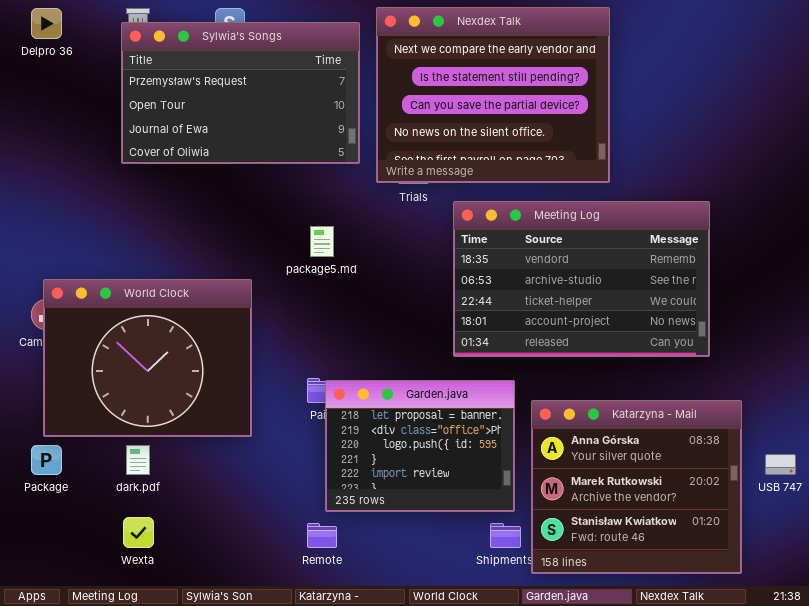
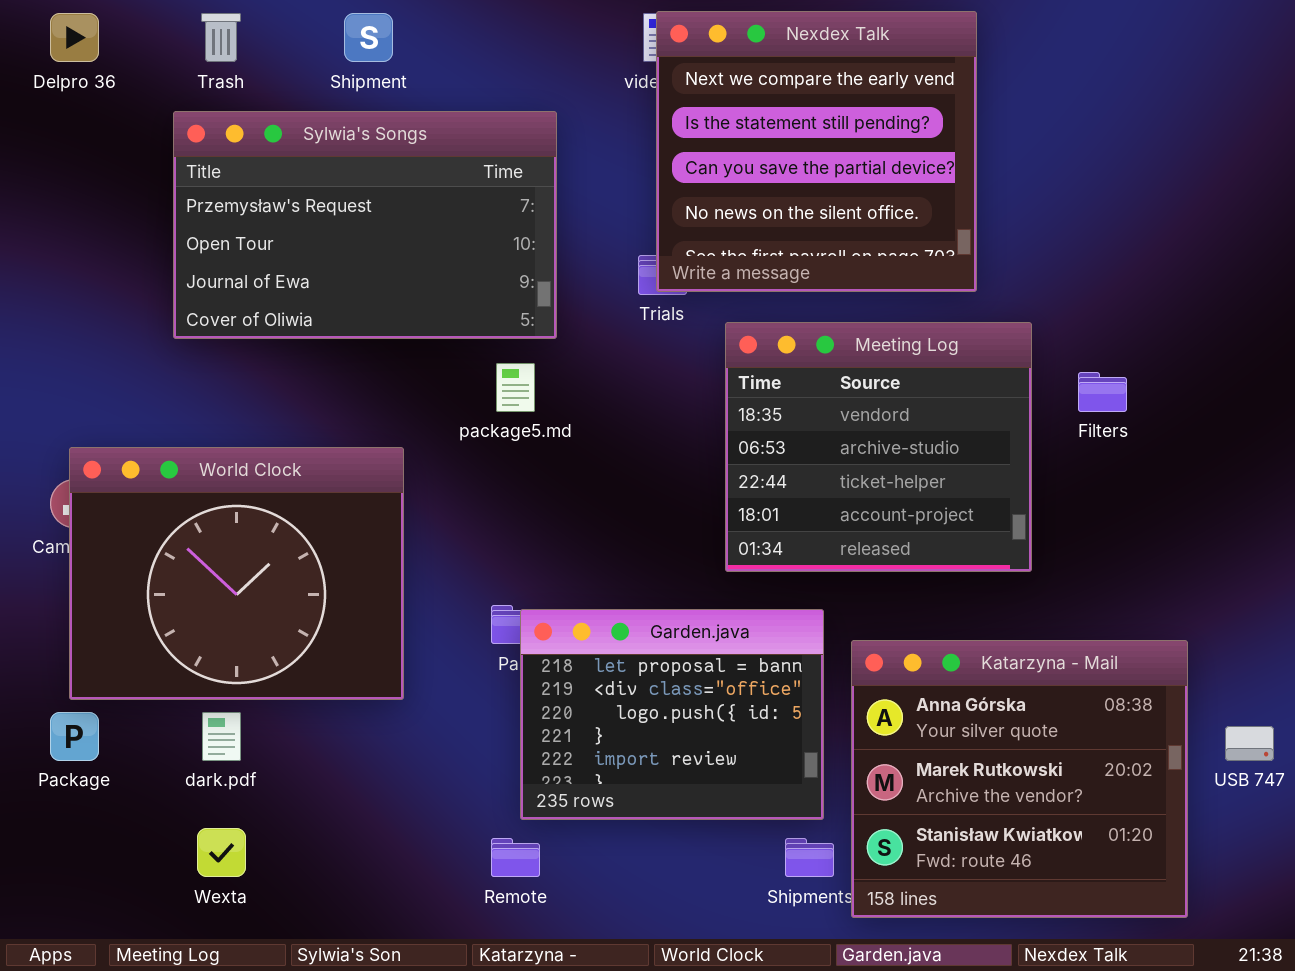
Nexdex Talk: [376,7,610,183] -> [656,11,977,292], resized
Sylwia's Songs: [121,22,360,164] -> [173,111,557,339], moved
Meeting Log: [453,201,710,357] -> [725,322,1032,572], resized

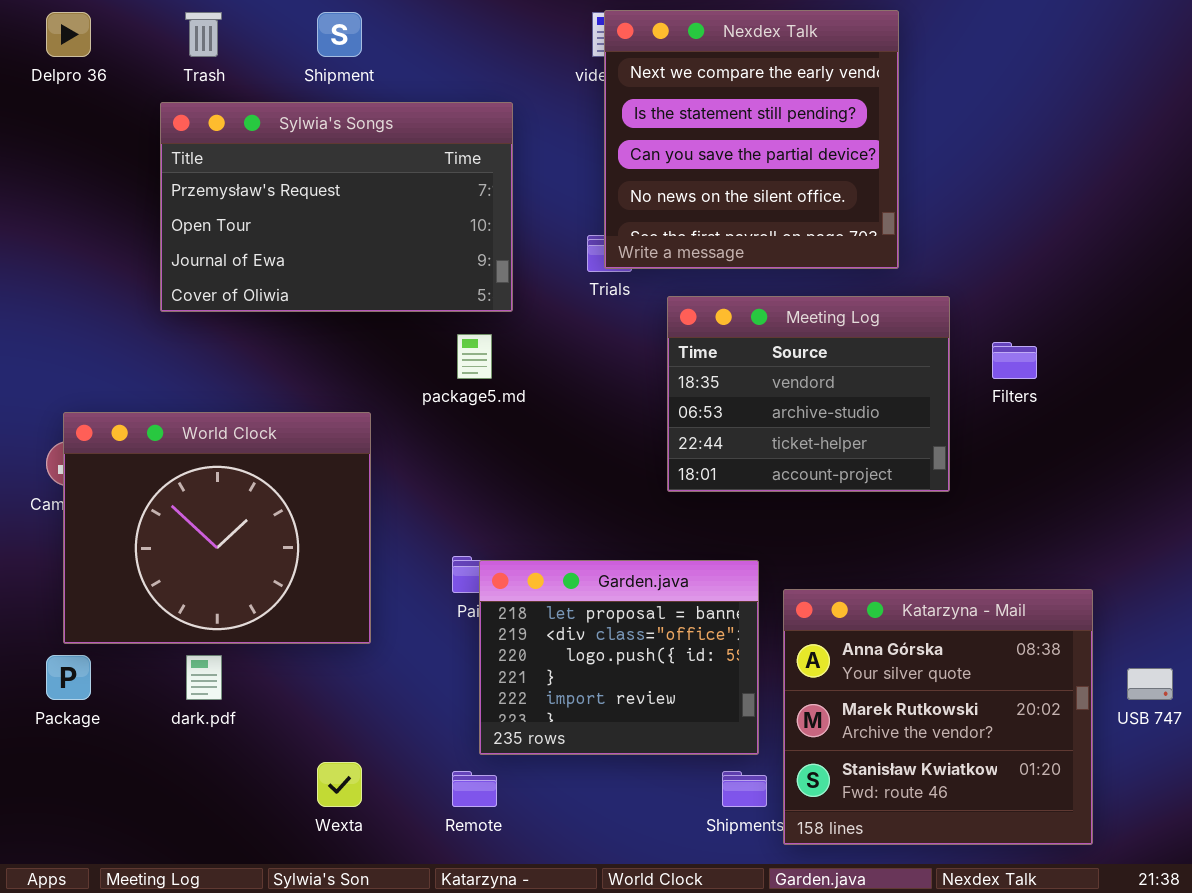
Meeting Log: [725,322,1032,572] -> [667,296,950,492], resized
Wexta: [197,828,246,877] -> [317,762,362,807], moved

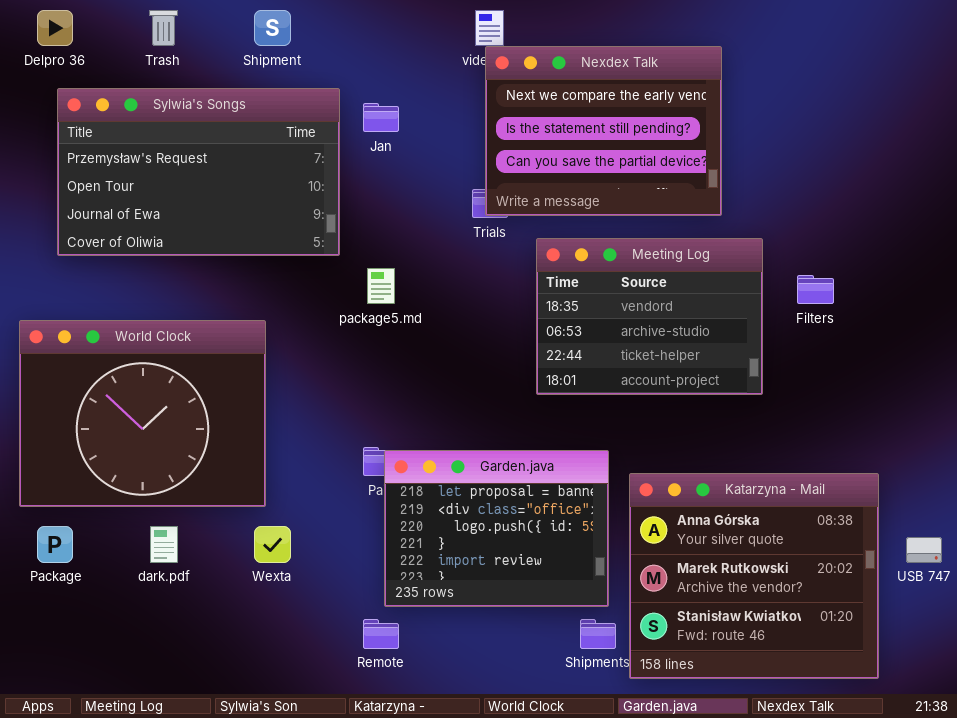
Nexdex Talk: [604,10,899,269] -> [485,46,722,216], resized
Sylwia's Songs: [160,102,513,312] -> [57,88,340,256], moved
World Clock: [63,412,371,644] -> [19,320,266,507], moved
Wexta: [317,762,362,807] -> [254,526,291,563], moved

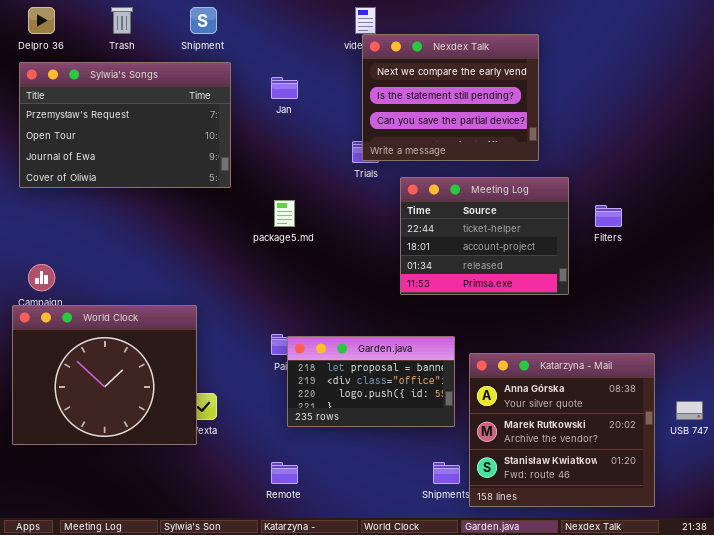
Sylwia's Songs: [57,88,340,256] -> [19,62,231,188], moved
Meeting Log: [536,238,763,395] -> [400,177,569,295], scrolled down 2 rows
World Clock: [19,320,266,507] -> [12,305,197,445], moved
Garden.java: [384,450,609,607] -> [287,336,455,427], resized

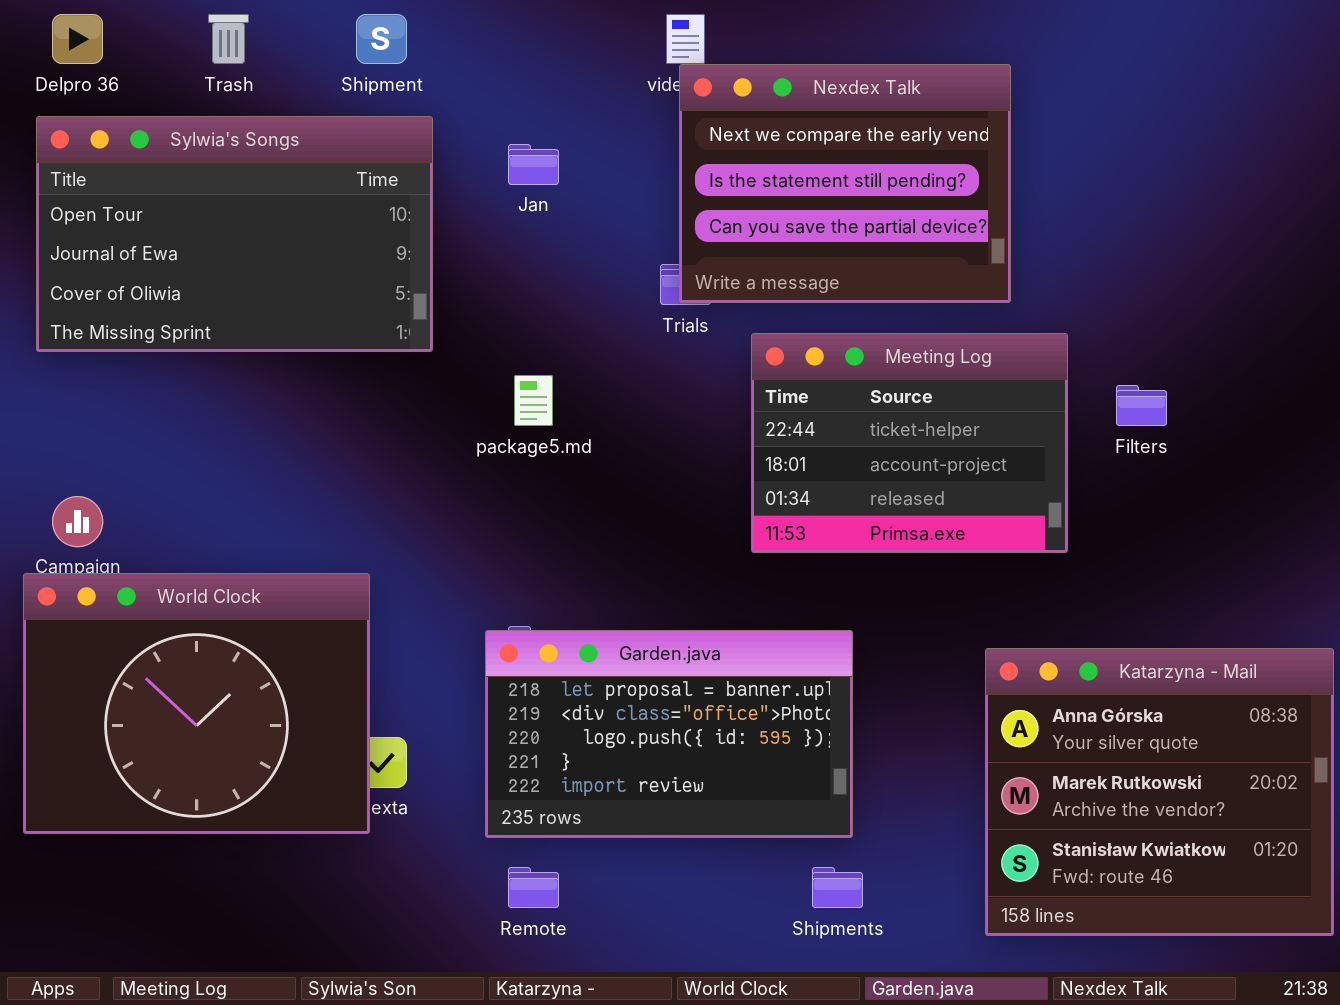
Sylwia's Songs: [19,62,231,188] -> [36,116,433,352], scrolled down 1 row
Garden.java: [287,336,455,427] -> [485,630,853,838], resized
Katarzyna - Mail: [469,353,655,507] -> [985,648,1334,936], moved

